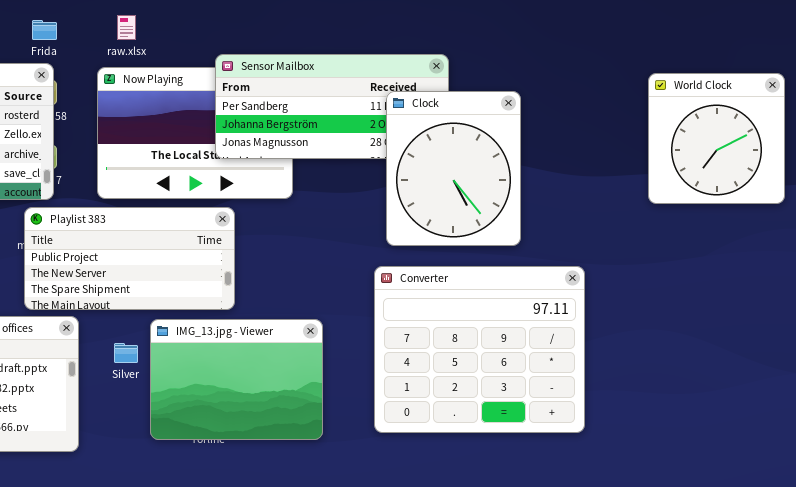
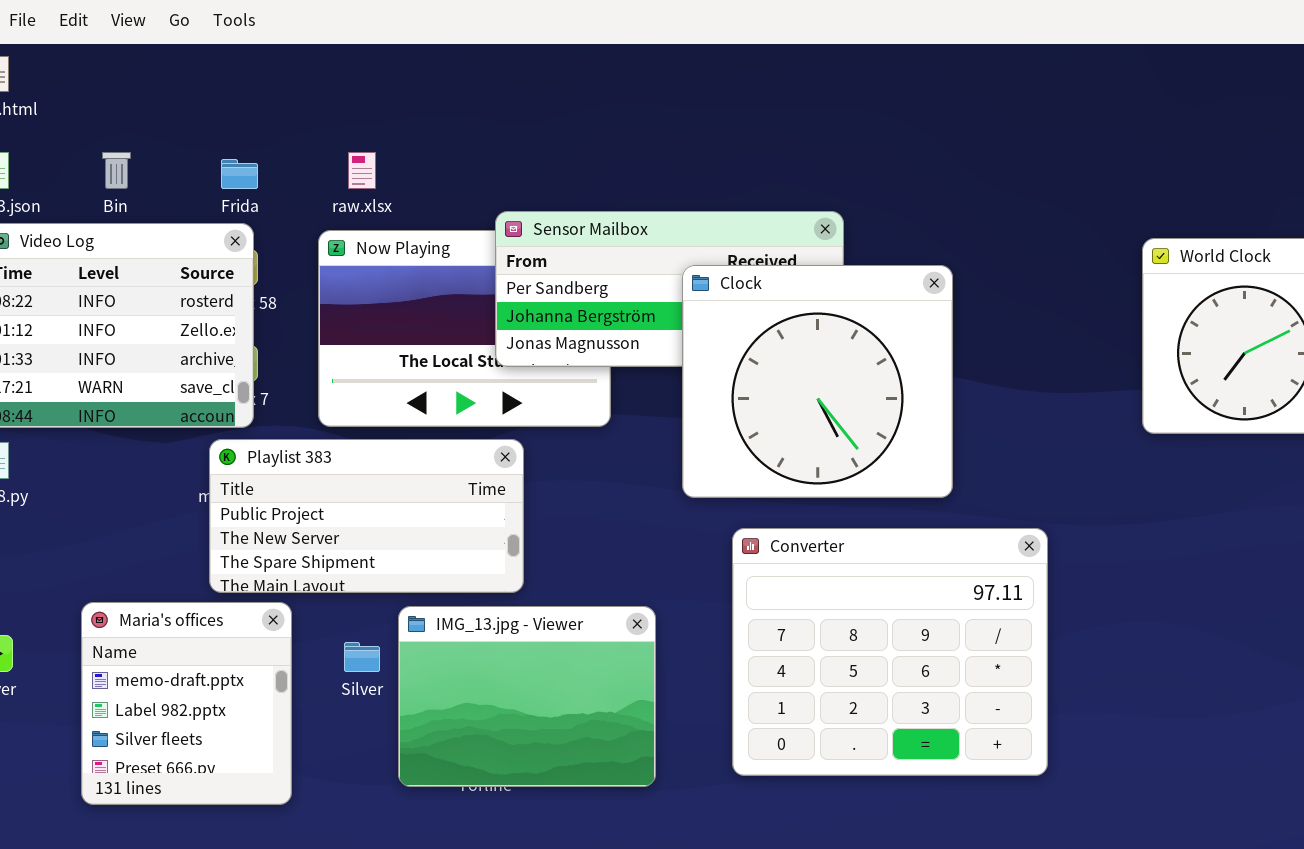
Clock: [386,91,521,246] -> [682,265,953,498], resized

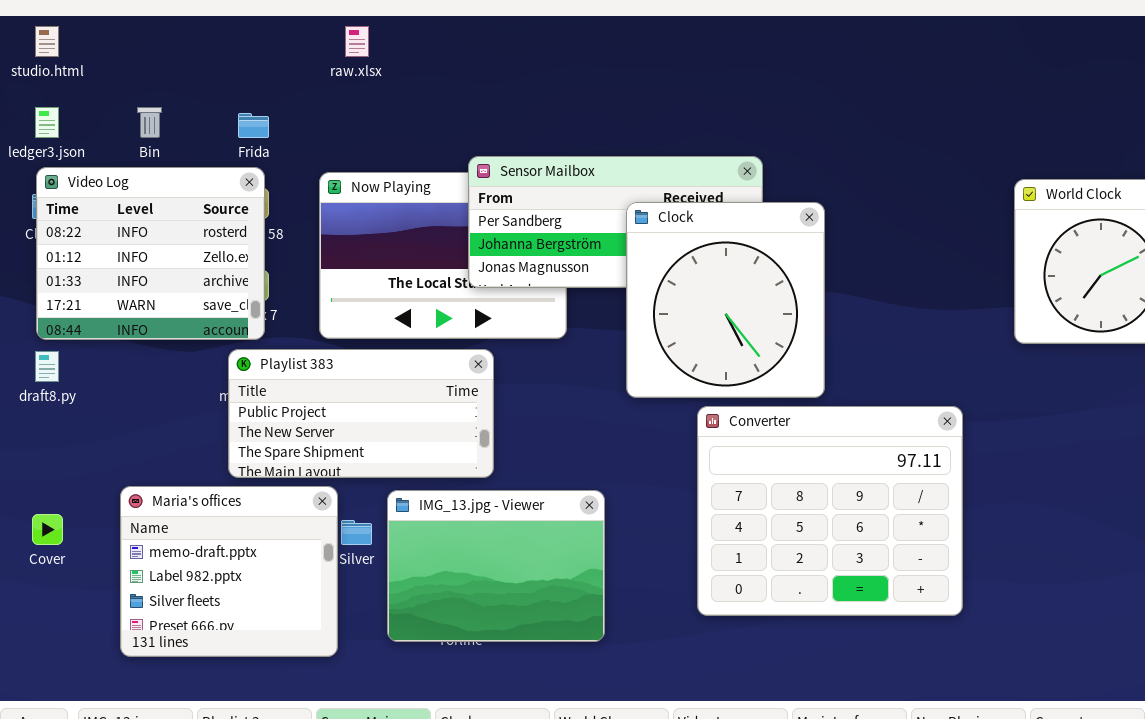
raw.xlsx: [348,152,376,189] -> [345,26,369,57], moved
Clock: [682,265,953,498] -> [626,202,825,398], resized
Converter: [732,528,1048,776] -> [697,406,963,616], moved
Maria's offices: [81,602,292,805] -> [120,486,338,657], resized

